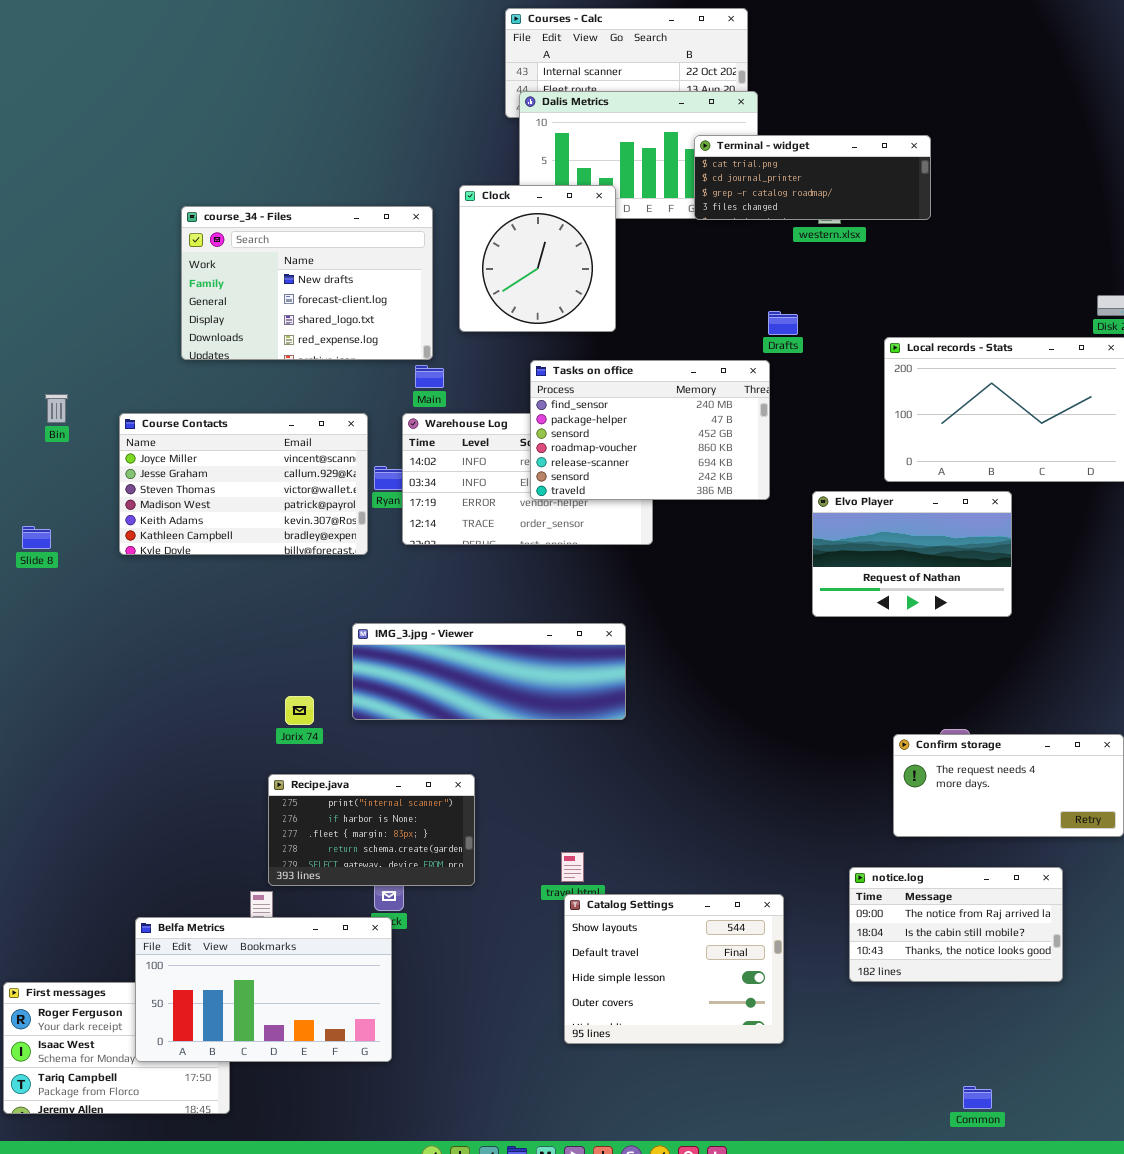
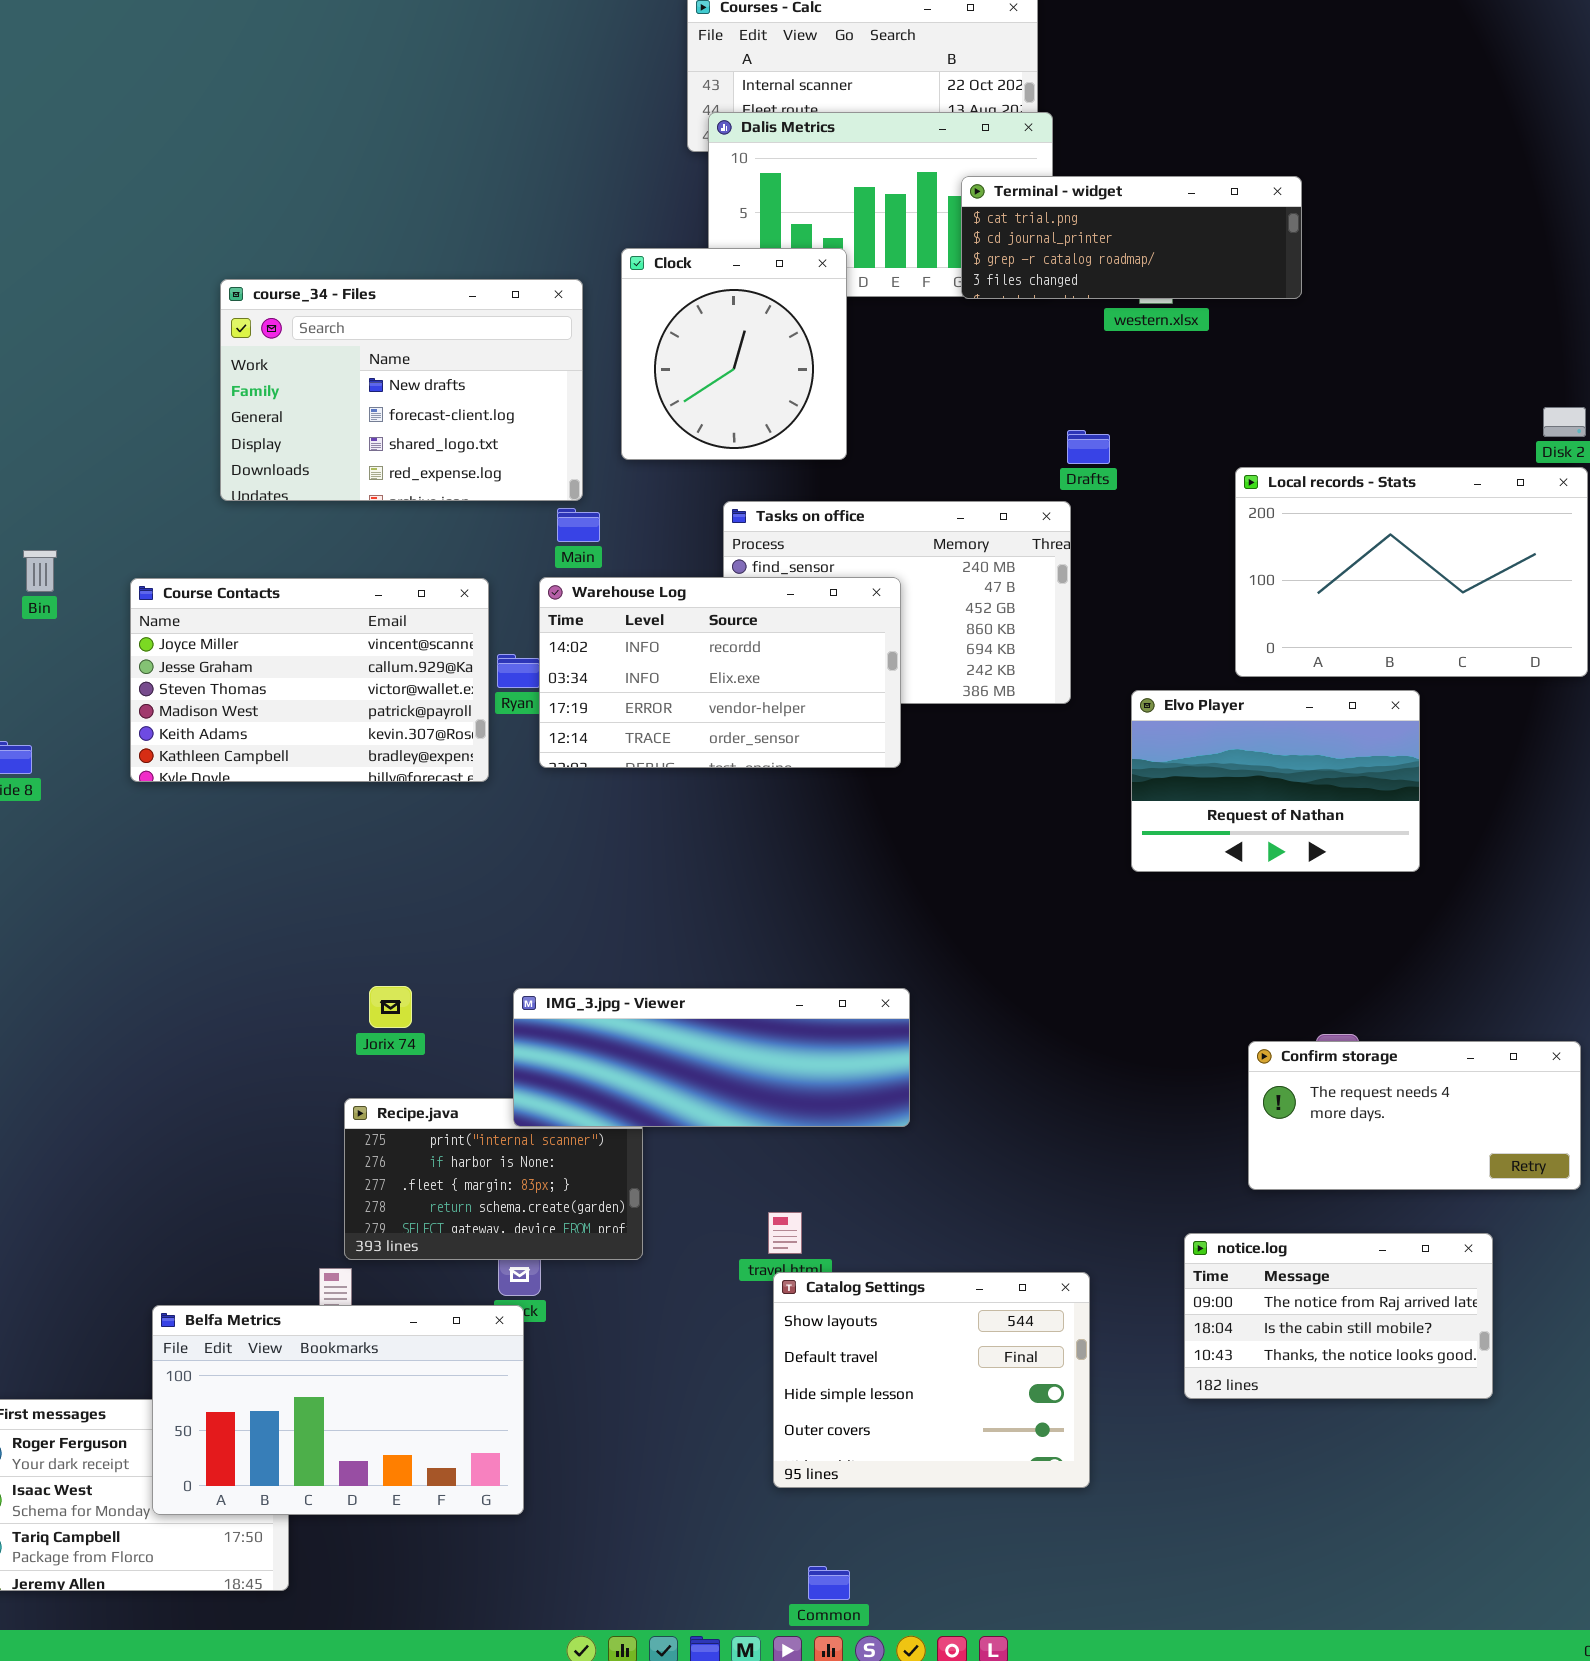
Warehouse Log: [402,413,653,545] -> [539,577,901,768], raised
IMG_3.jpg - Viewer: [352,623,626,720] -> [513,988,910,1127], moved
Common: [963,1086,992,1109] -> [808,1566,850,1600], moved

